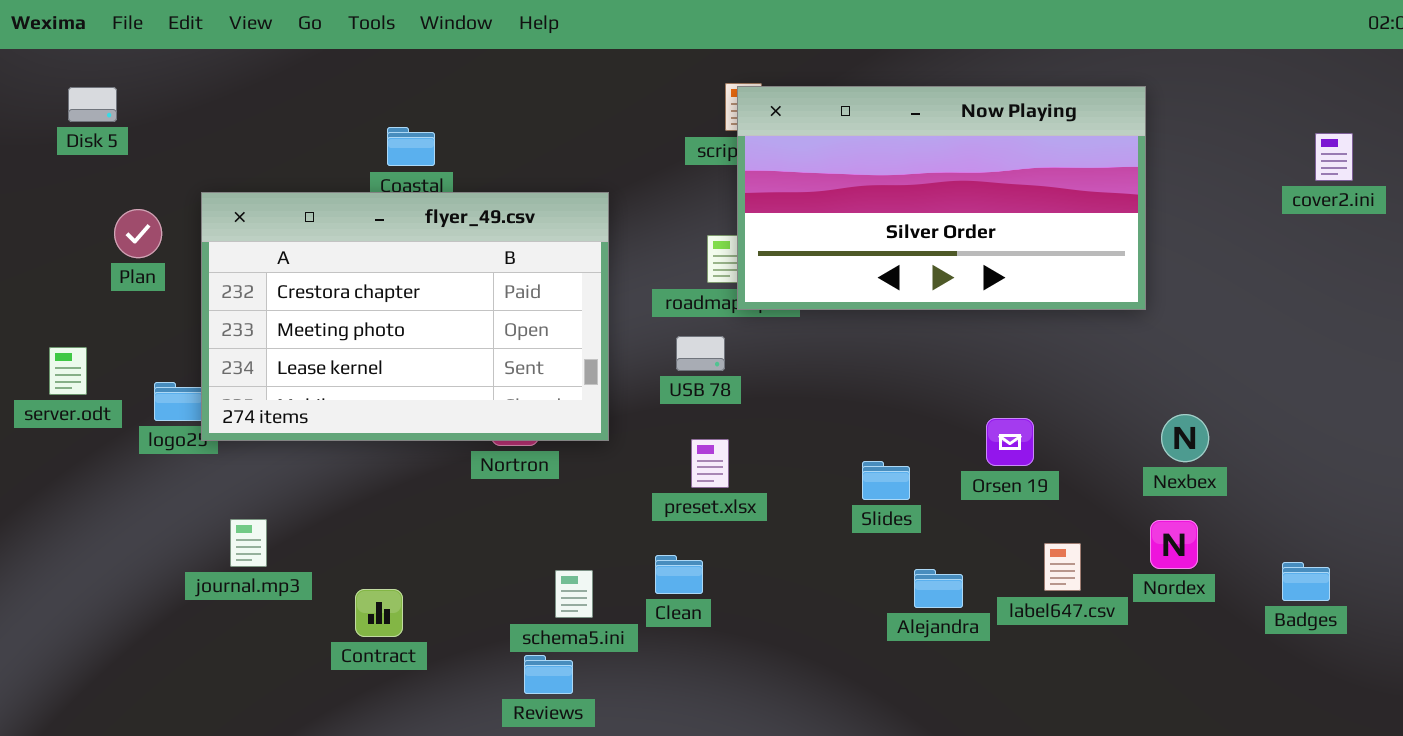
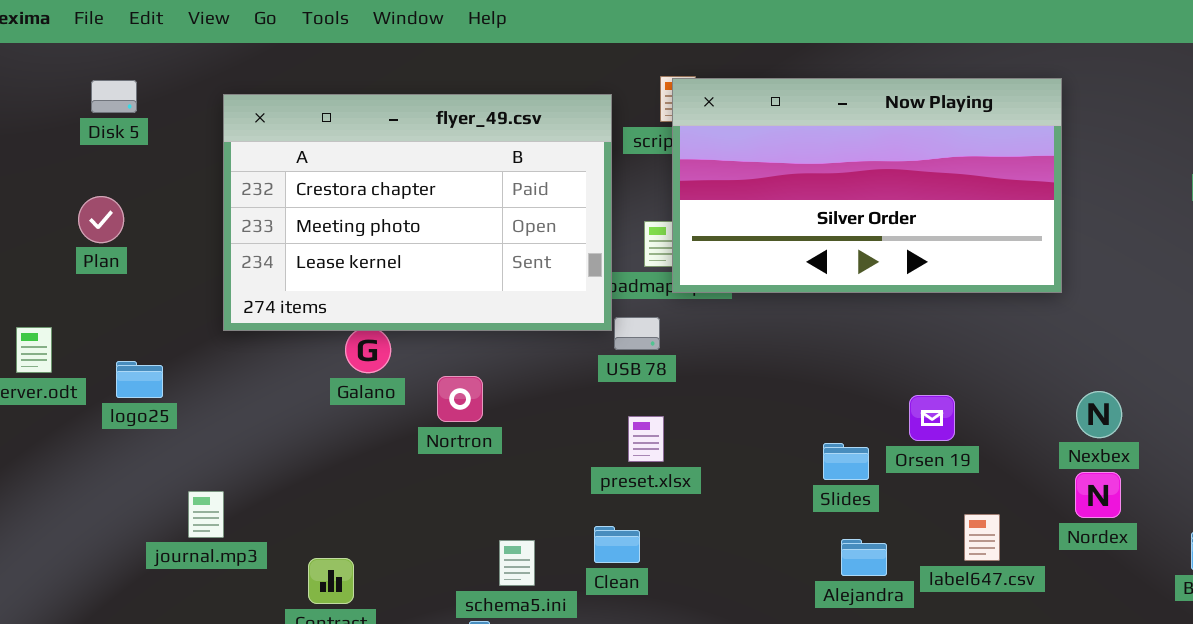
Disk 5: [68,87,117,122] -> [91,80,137,113], moved
flyer_49.csv: [201,192,609,441] -> [223,94,612,331], moved
Slides: [862,461,910,500] -> [823,443,869,480], moved
Nordex: [1150,520,1198,569] -> [1075,472,1121,518], moved

